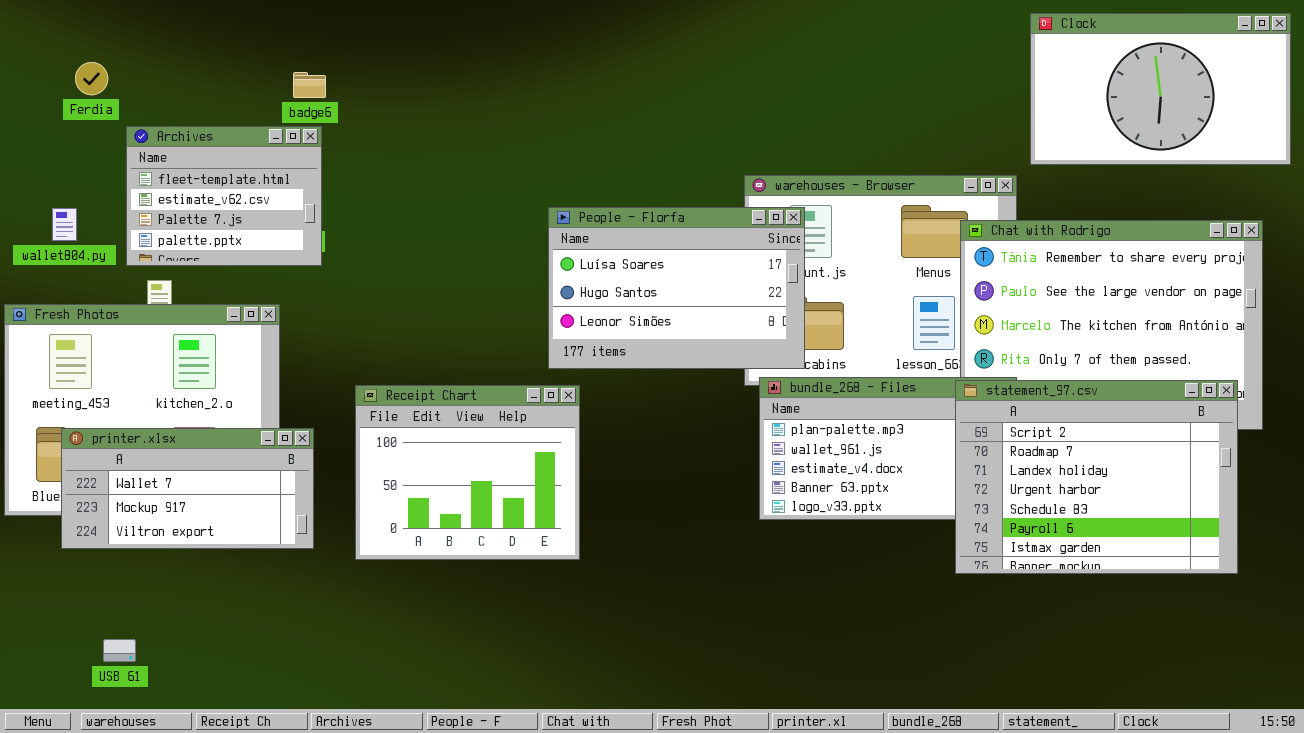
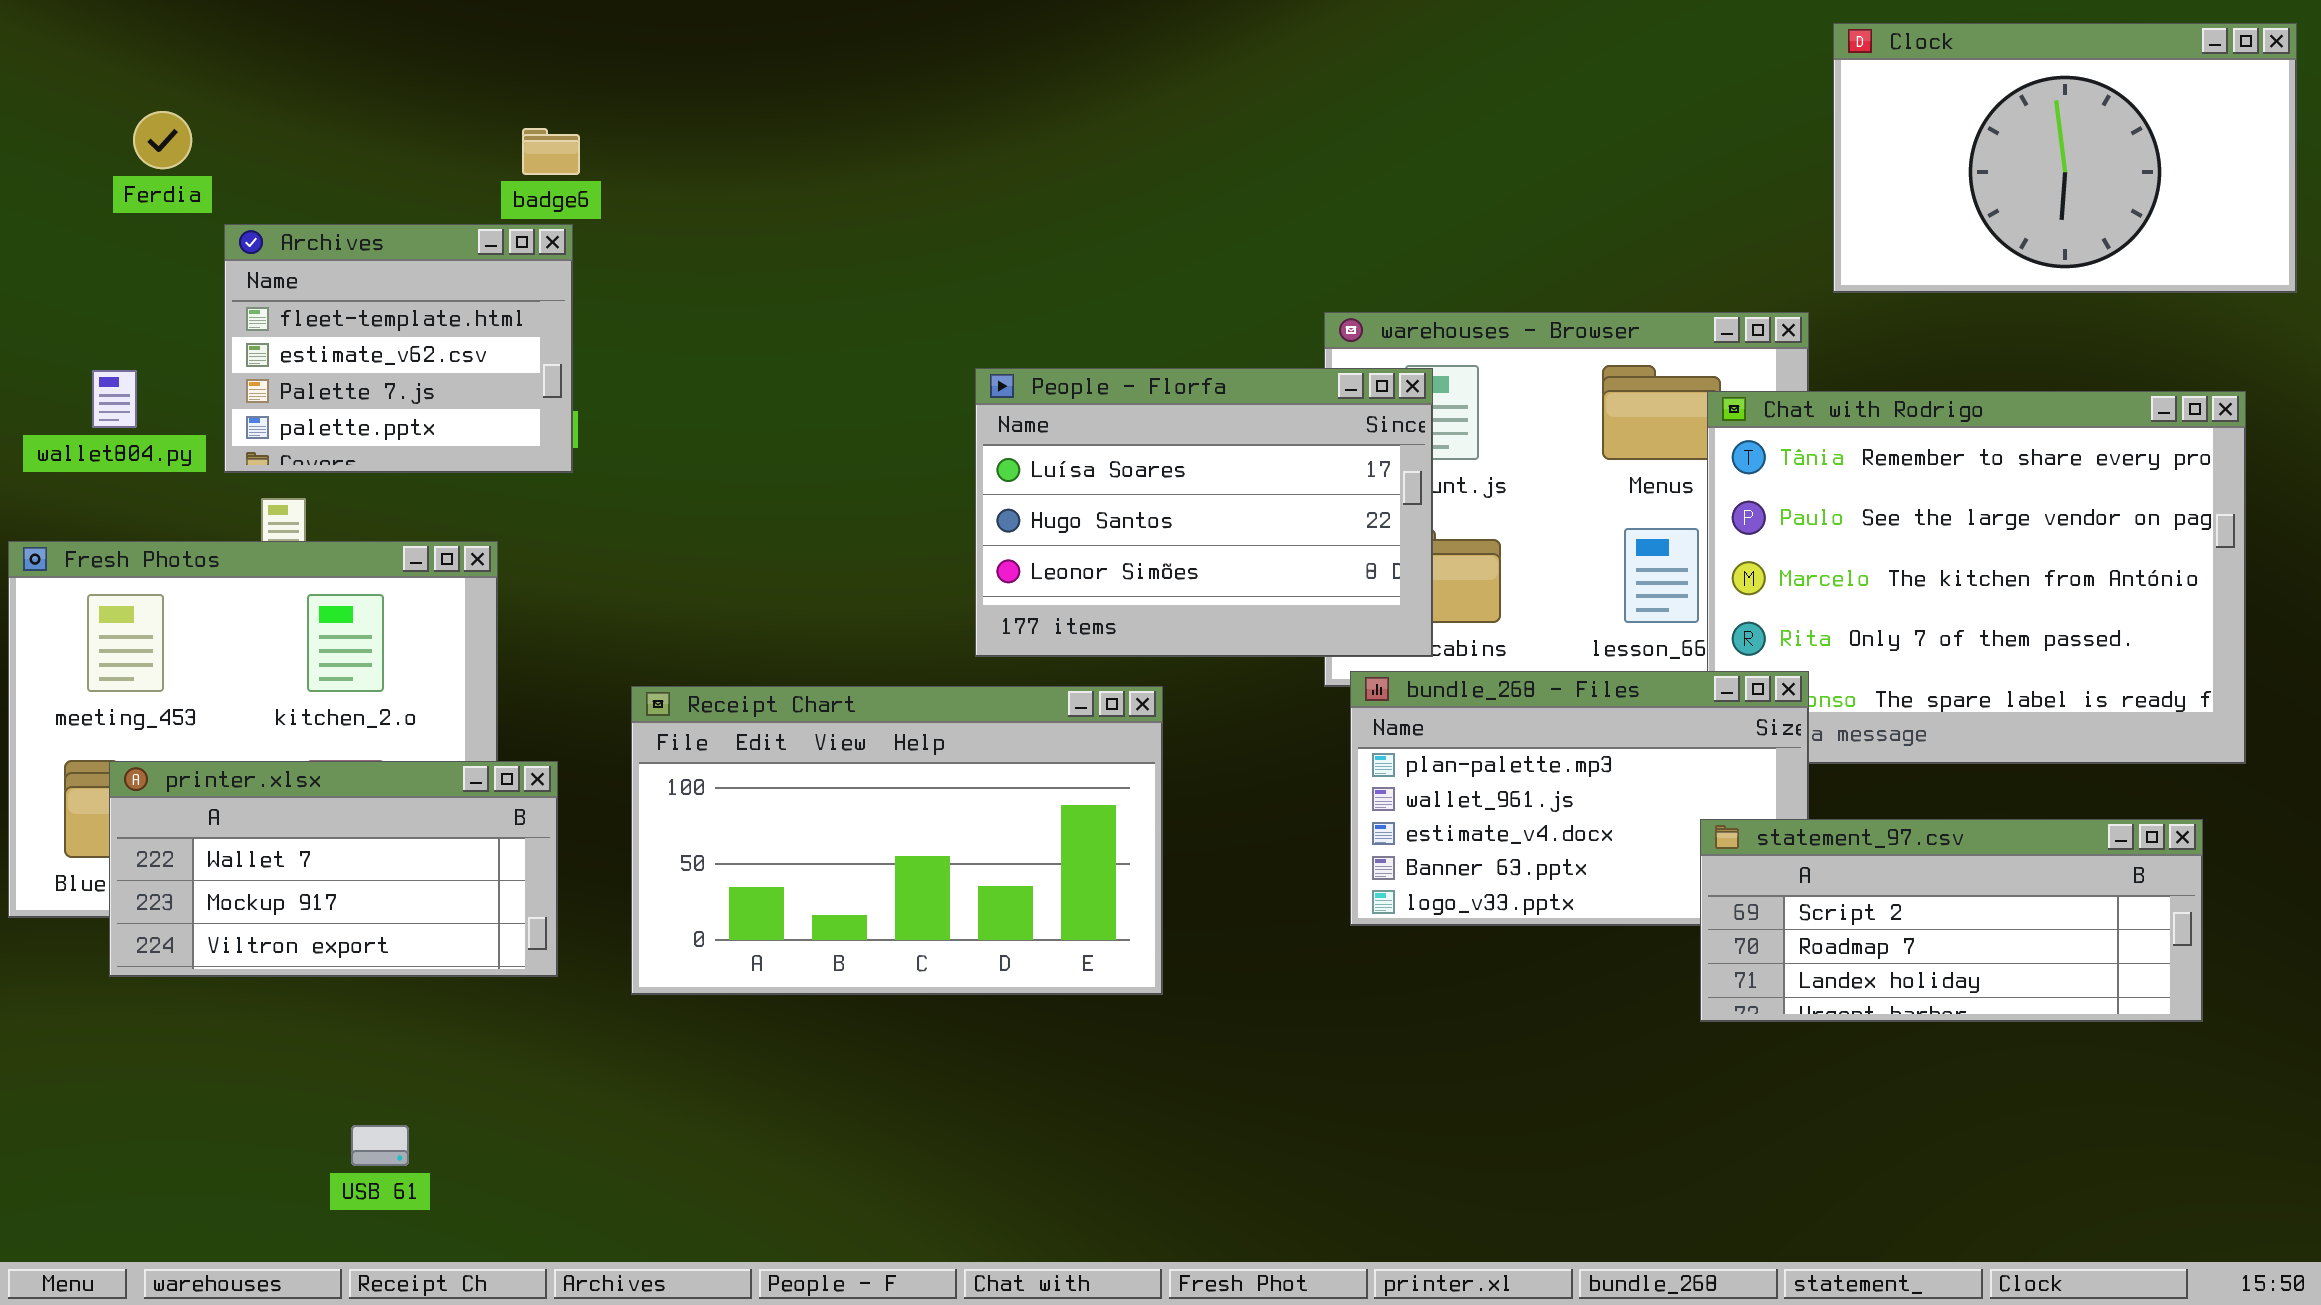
statement_97.csv: [955,380,1238,574] -> [1700,819,2203,1022], resized
Receipt Chart: [355,385,580,560] -> [631,686,1163,995], resized
USB 61: [103,639,136,662] -> [351,1125,409,1166], moved

